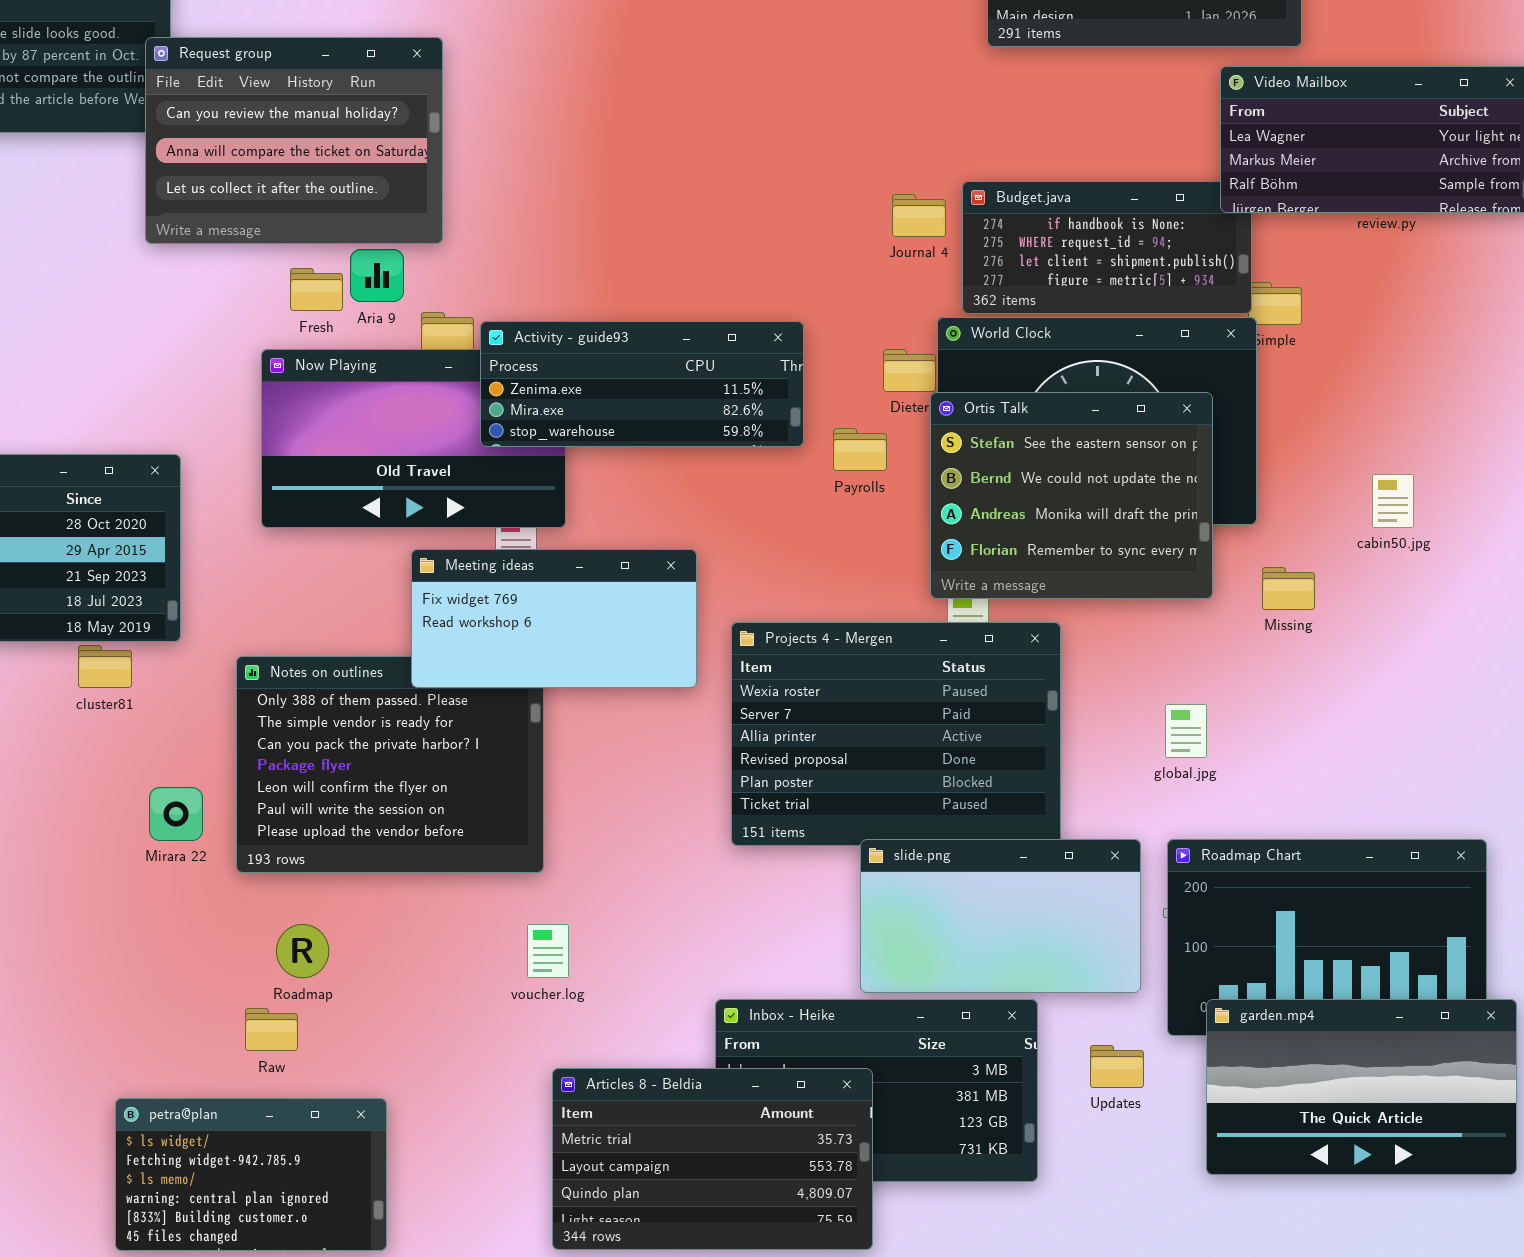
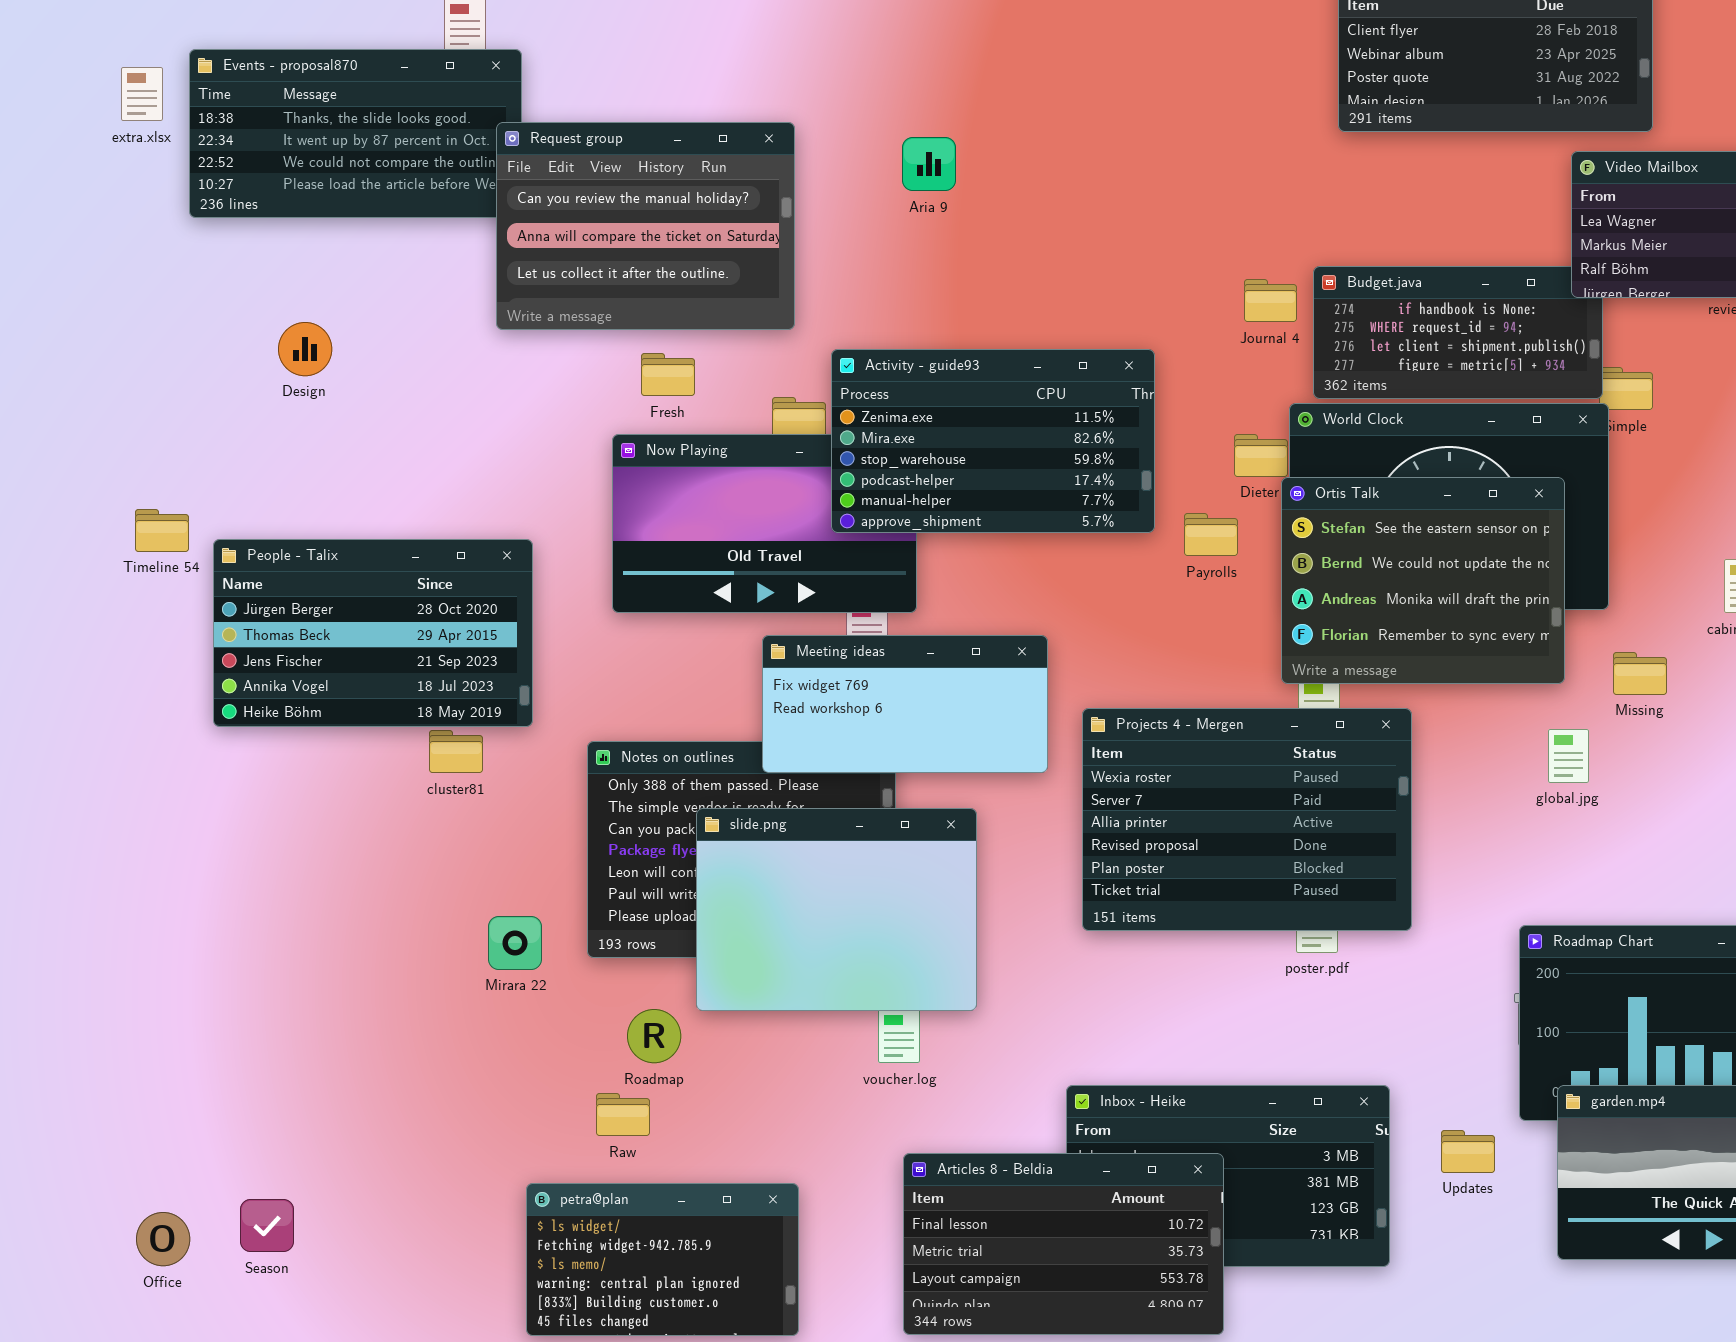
Aria 9: [350,249,404,302] -> [902,137,956,191], moved
Activity - guide93: [480,321,804,447] -> [831,349,1155,533], resized
global.jpg: [1165,704,1207,758] -> [1548,729,1589,783], moved
Mirara 22: [149,787,203,841] -> [488,916,542,970], moved
slide.png: [860,839,1141,993] -> [696,808,977,1011], moved, resized
Articles 8 - Beldia: [552,1068,873,1250] -> [903,1153,1224,1335], scrolled up 1 row
petra@plan: [115,1098,387,1251] -> [526,1183,799,1336], moved

